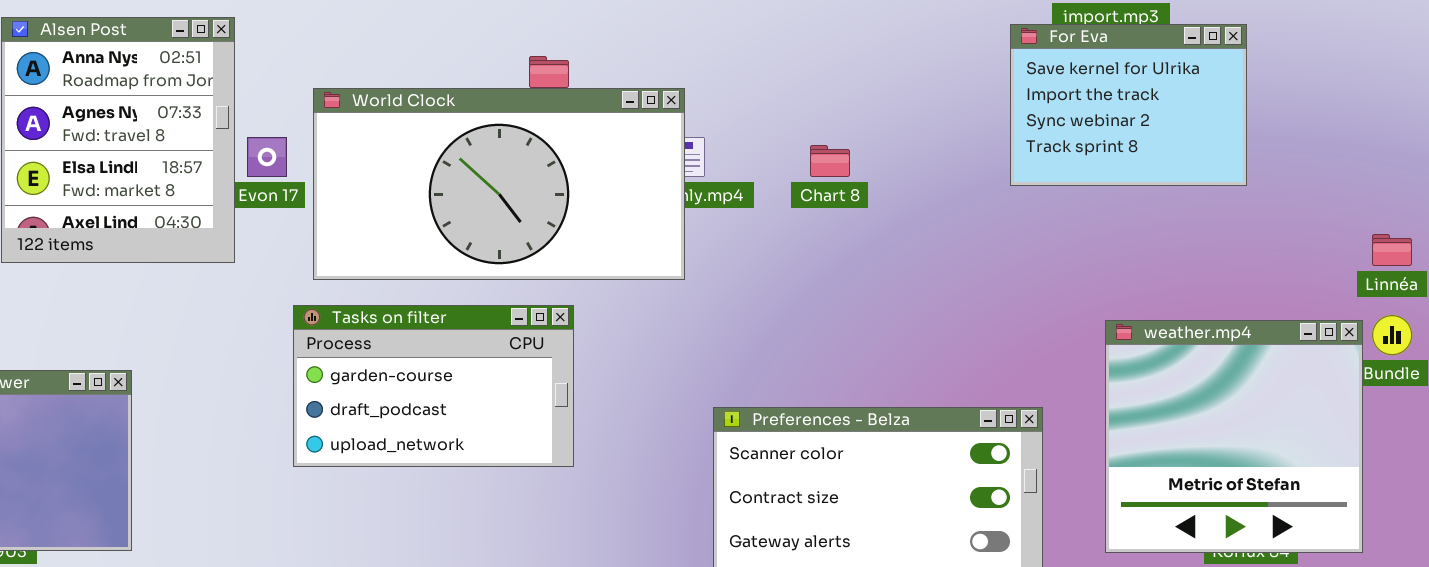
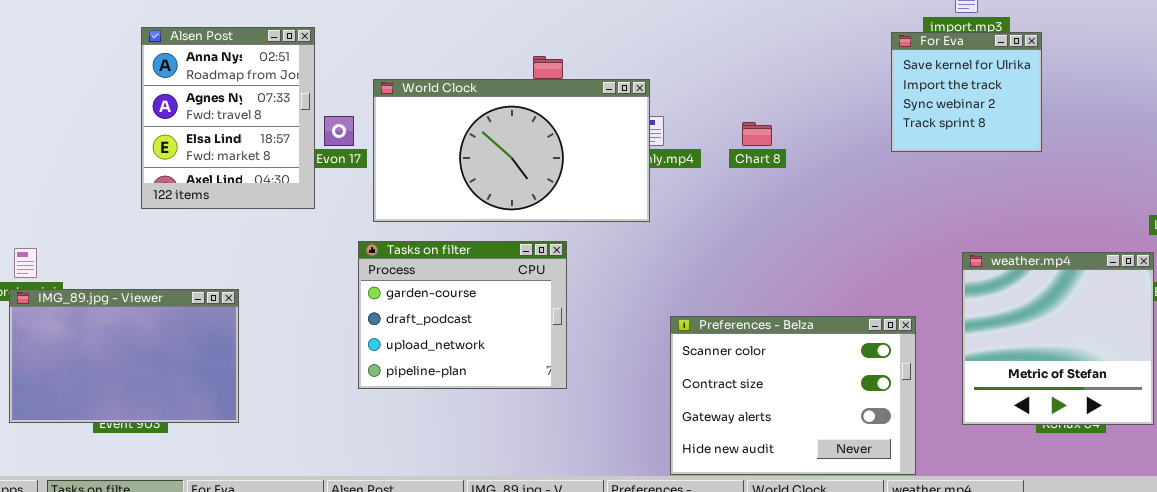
For Eva: [1010,24,1247,186] -> [891,32,1042,152], resized
Tasks on filter: [293,305,574,467] -> [358,241,567,389], resized

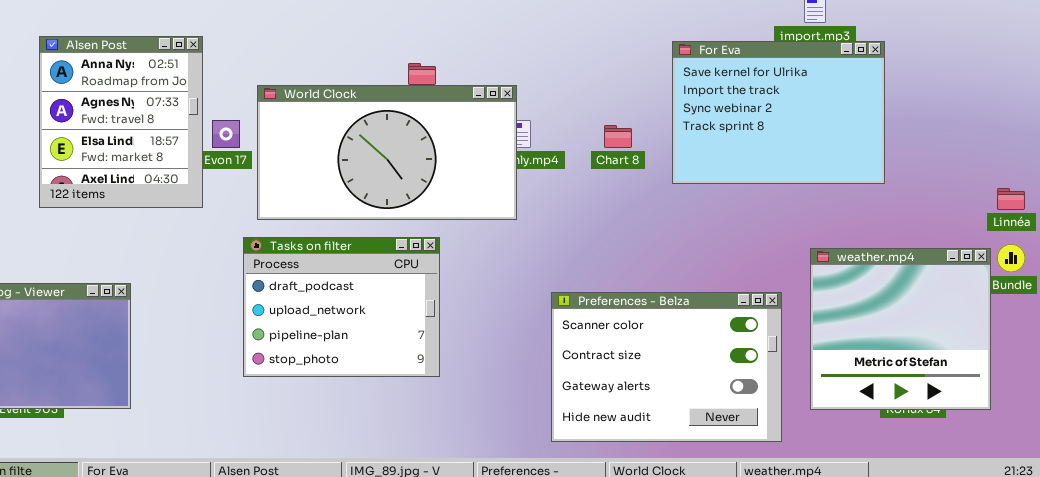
For Eva: [891,32,1042,152] -> [672,41,885,184], resized
Tasks on filter: [358,241,567,389] -> [243,237,440,377], scrolled down 1 row
Preferences - Belza: [670,316,916,475] -> [551,292,782,442], moved

